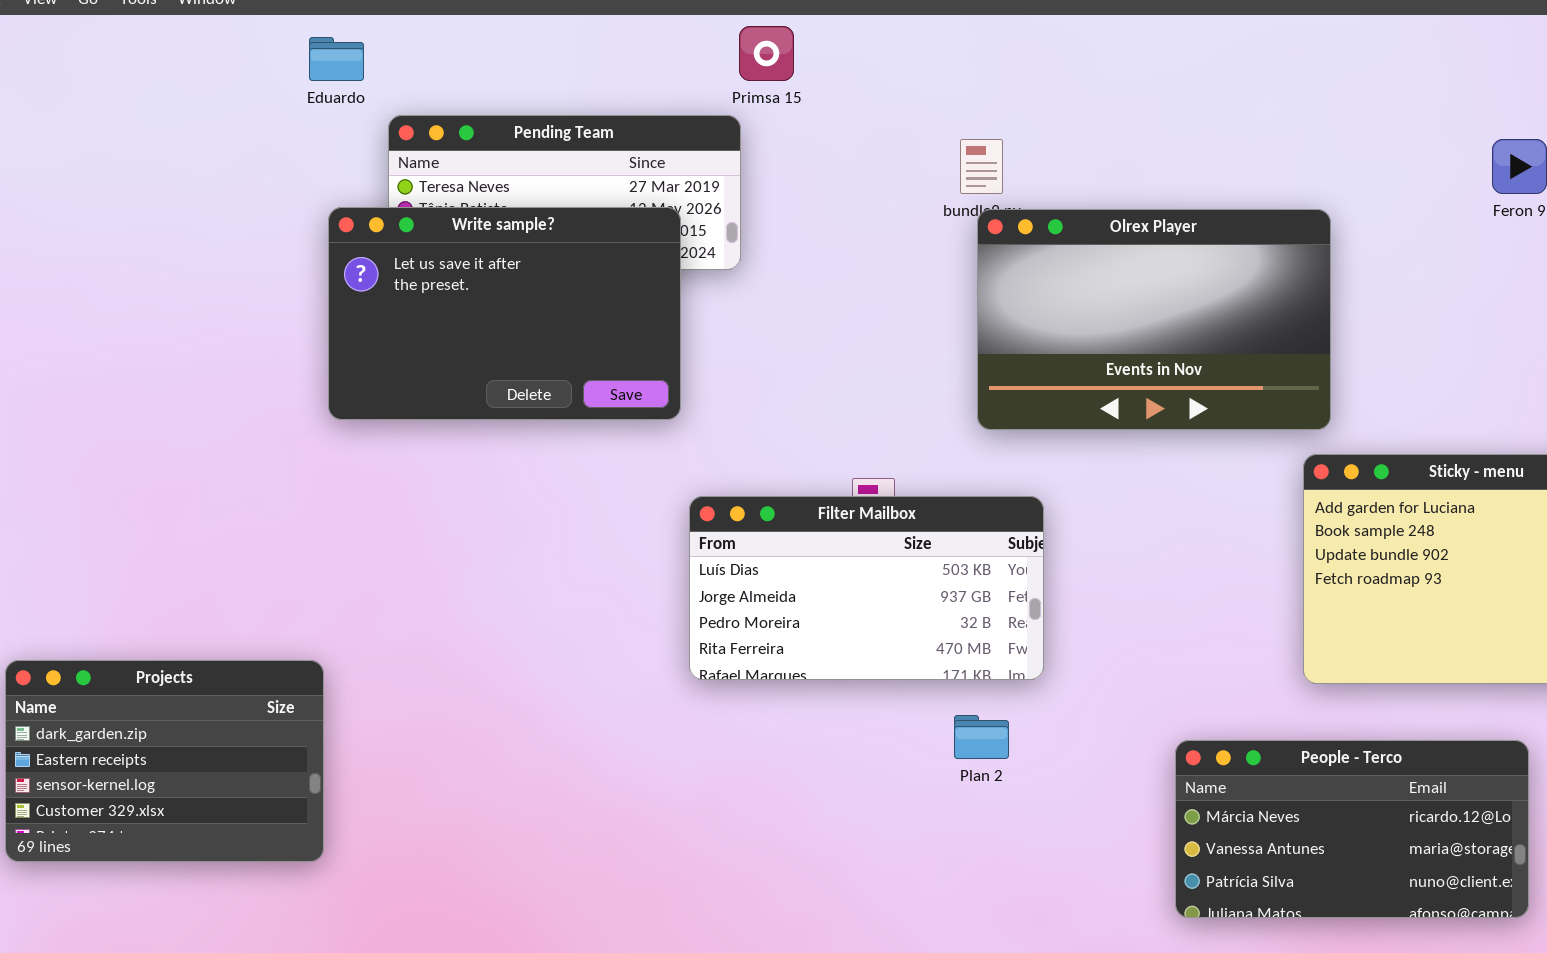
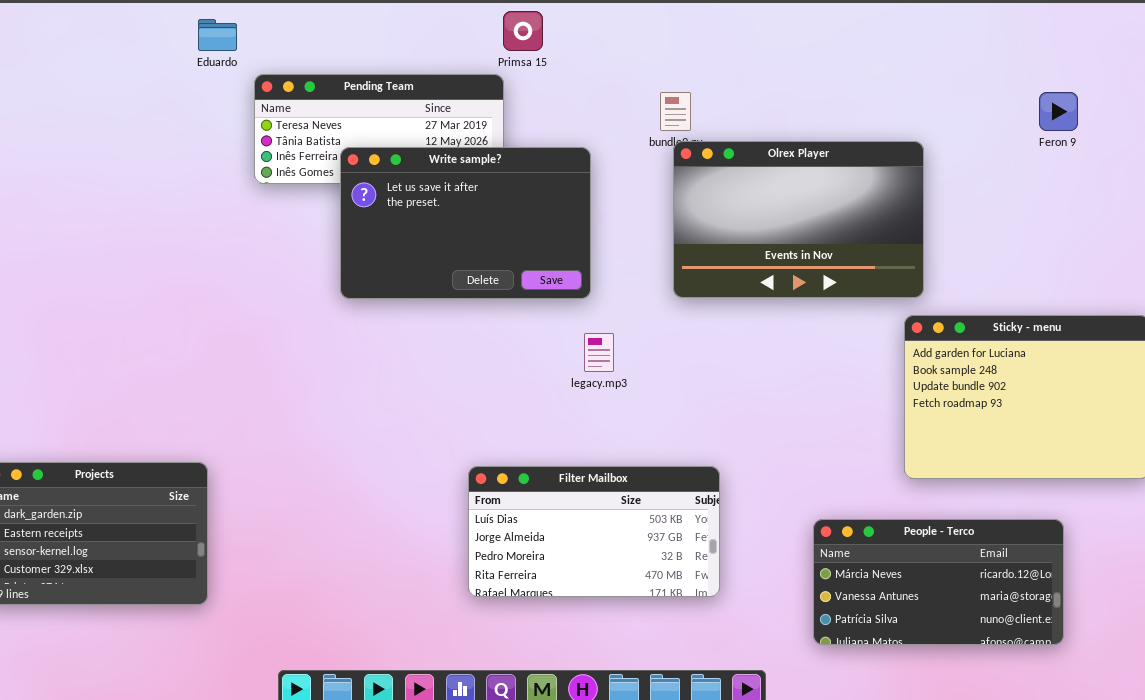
Write sample?: [328,207,681,420] -> [340,147,591,299], moved
Filter Mailbox: [689,496,1044,680] -> [468,466,720,597], moved

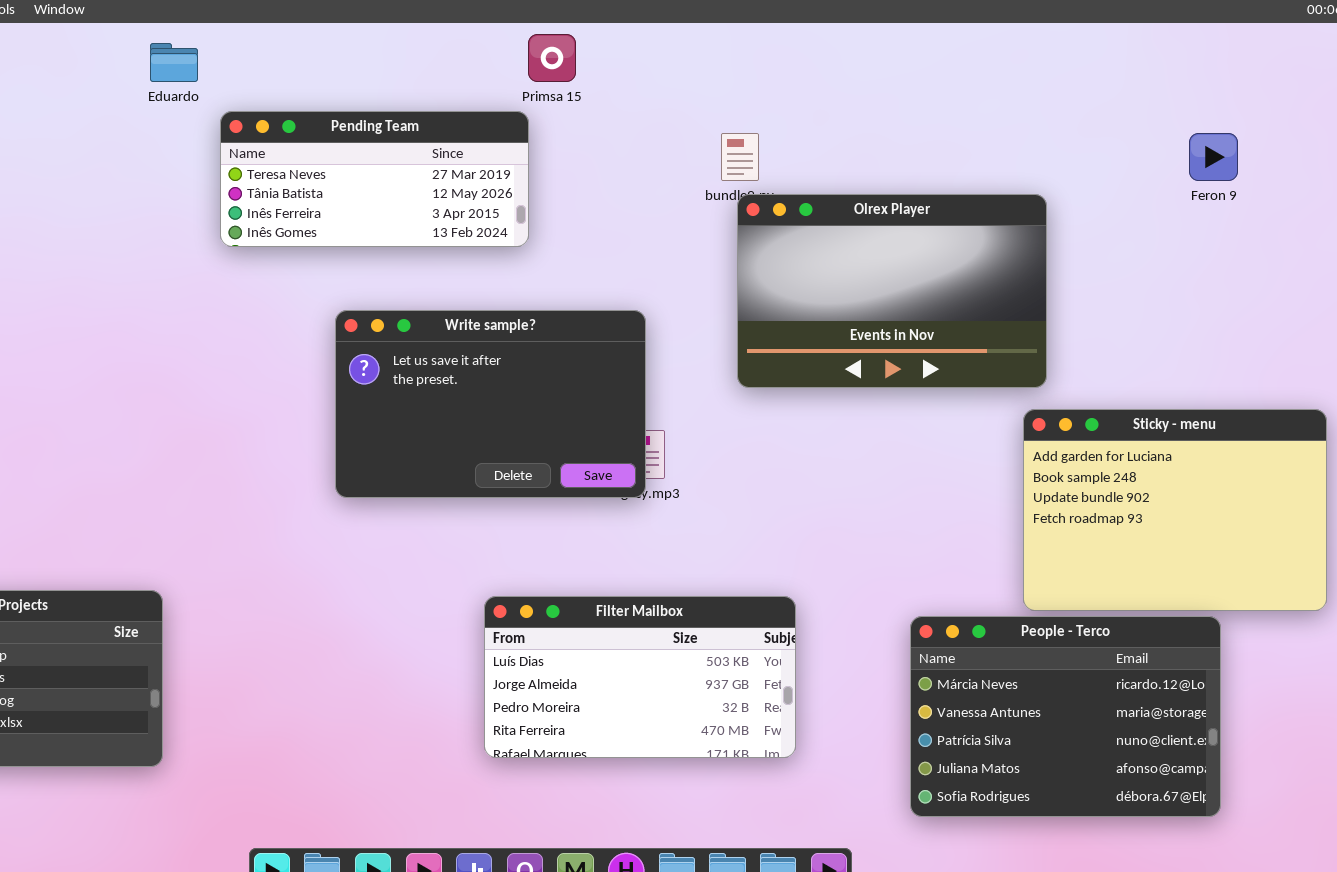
Write sample?: [340,147,591,299] -> [335,310,646,498], moved
People - Terco: [813,519,1064,645] -> [910,616,1221,817], resized

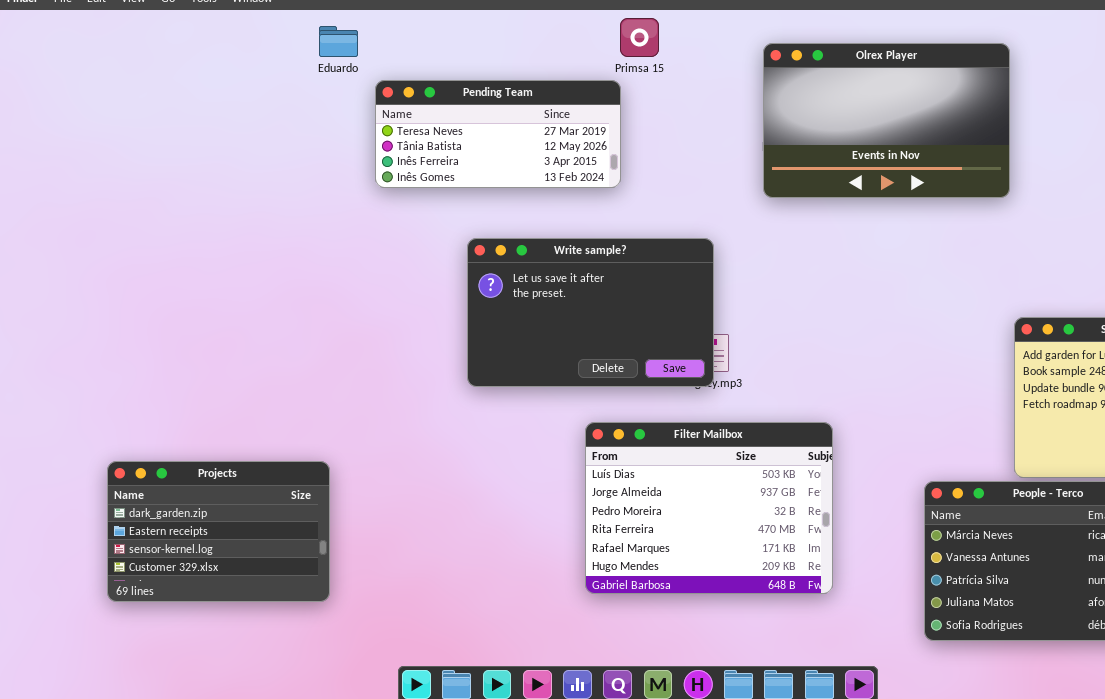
Olrex Player: [737,194,1047,388] -> [763,43,1010,198], moved
Filter Mailbox: [484,596,796,758] -> [585,422,833,594], resized

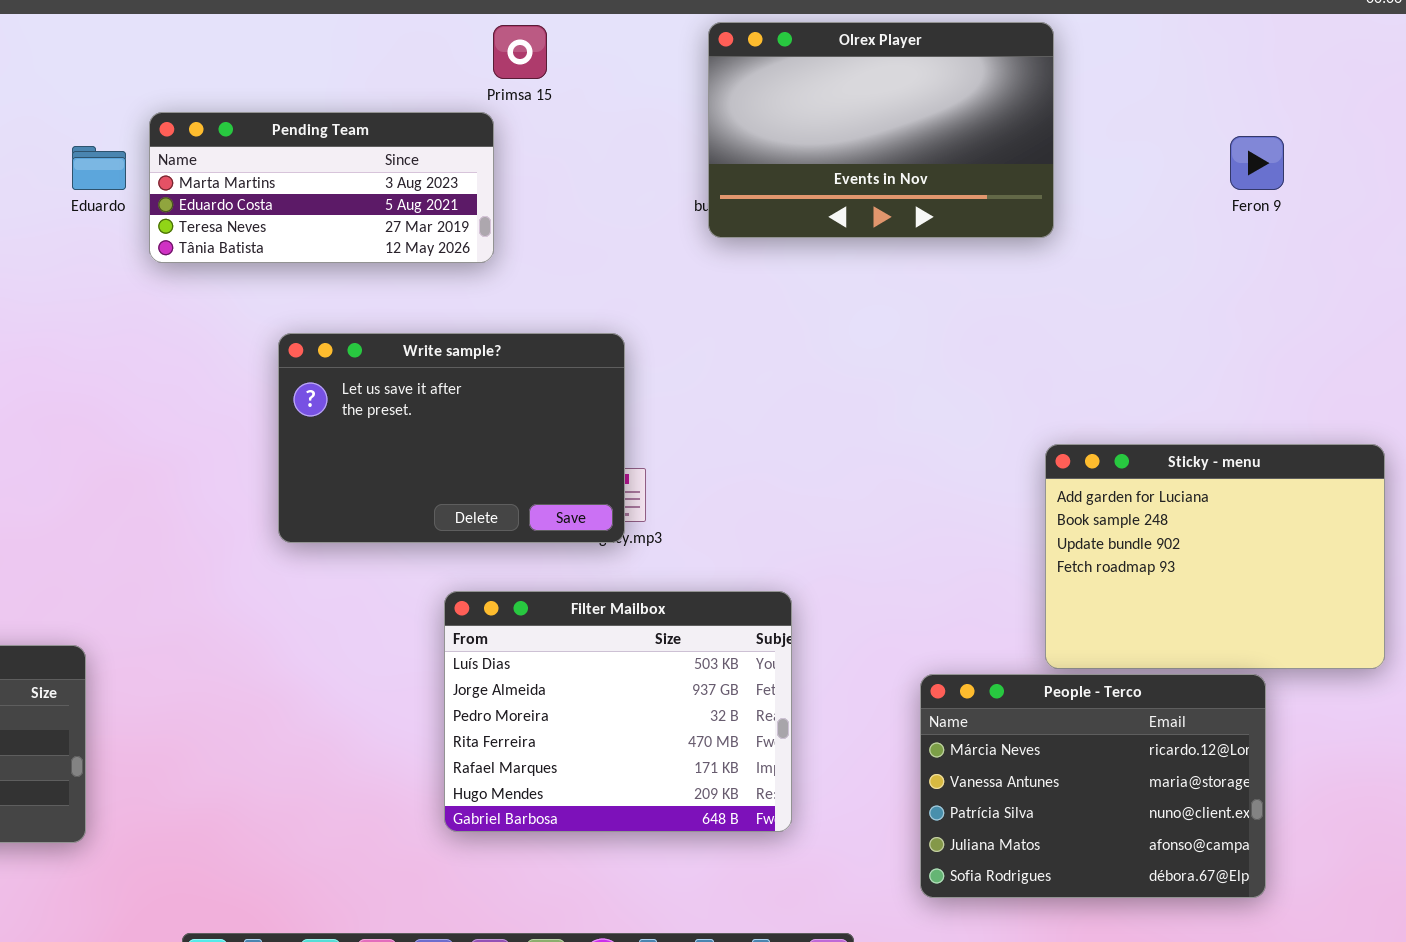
Eduardo: [319,26,358,57] -> [72,146,126,190], moved
Olrex Player: [763,43,1010,198] -> [708,22,1054,238], moved
Pending Team: [375,80,621,188] -> [149,112,494,263], scrolled up 2 rows

